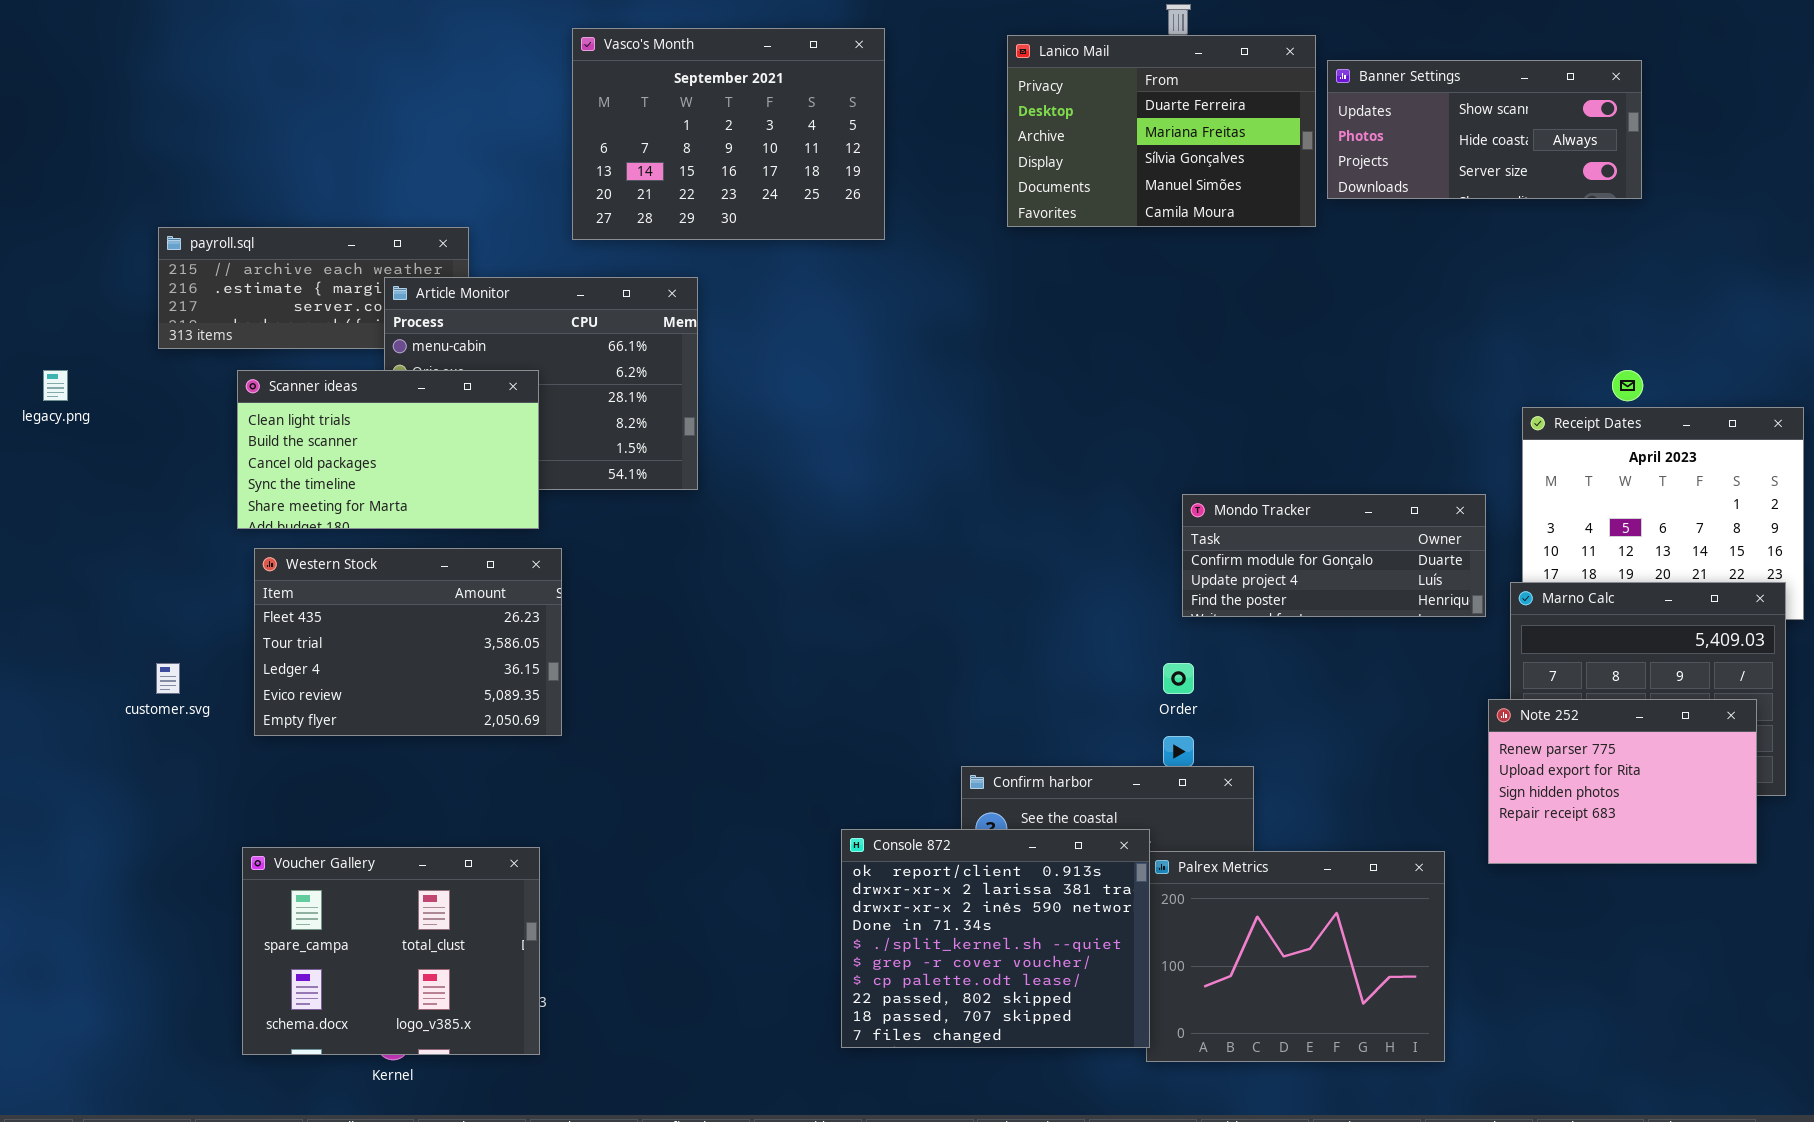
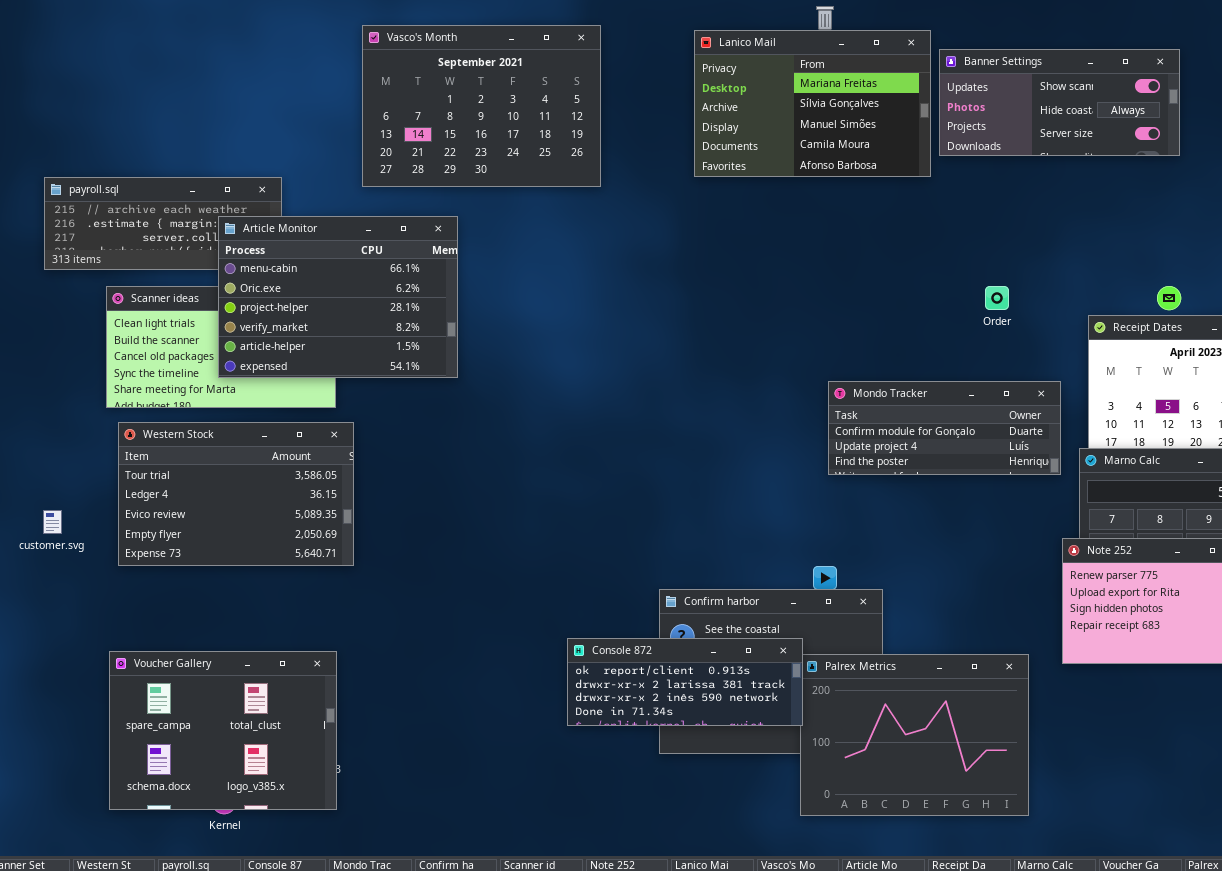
Lanico Mail: [1007,35,1316,227] -> [694,30,931,177], scrolled down 1 row
Article Monitor: [384,277,698,490] -> [218,216,458,378], raised
Western Stock: [254,548,562,736] -> [118,422,354,566], scrolled down 1 row
Order: [1163,663,1194,694] -> [985,286,1009,310], moved
Console 872: [841,829,1150,1048] -> [567,638,803,726], resized

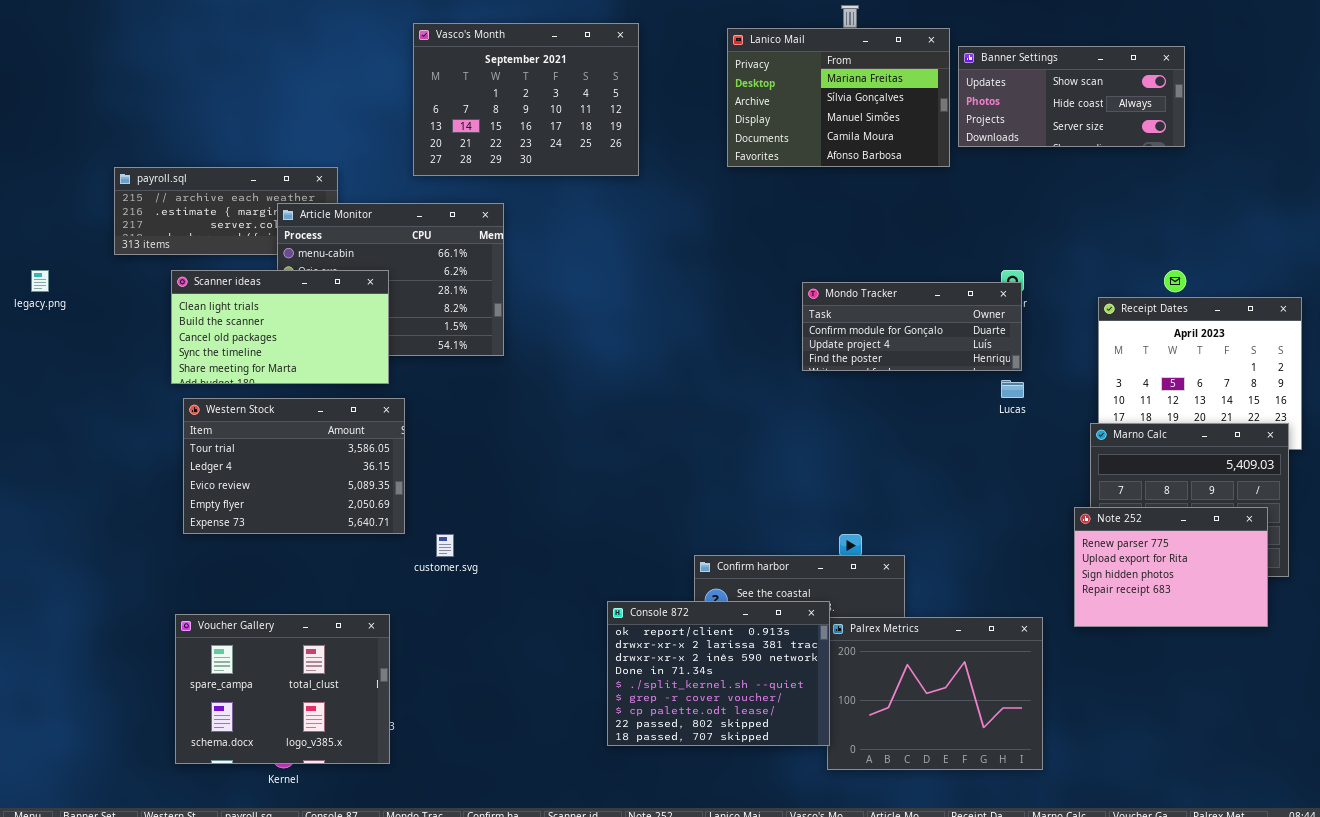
Scanner ideas: [106,286,336,408] -> [171,270,389,384], raised
Mondo Tracker: [828,381,1061,475] -> [802,282,1022,371], moved
customer.svg: [43,510,62,534] -> [436,534,454,557], moved
Console 872: [567,638,803,726] -> [607,601,830,746], resized

